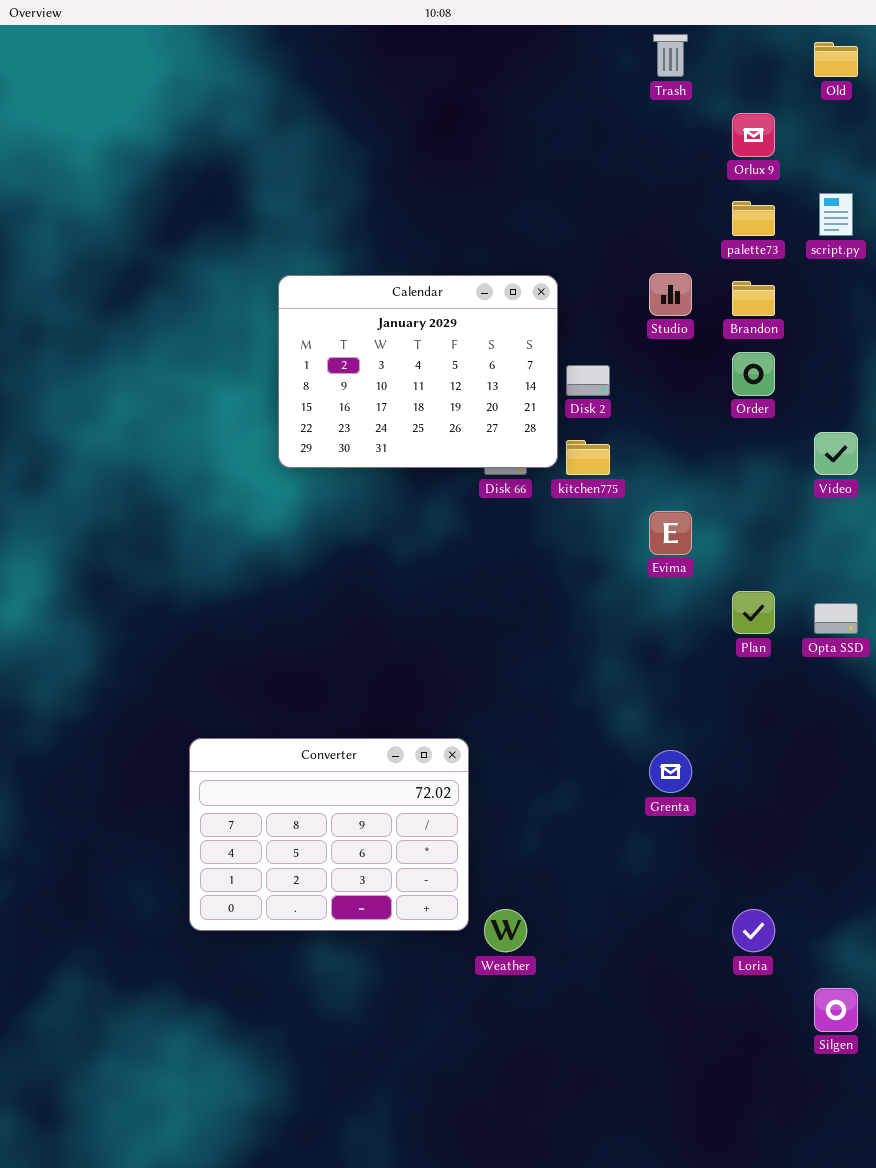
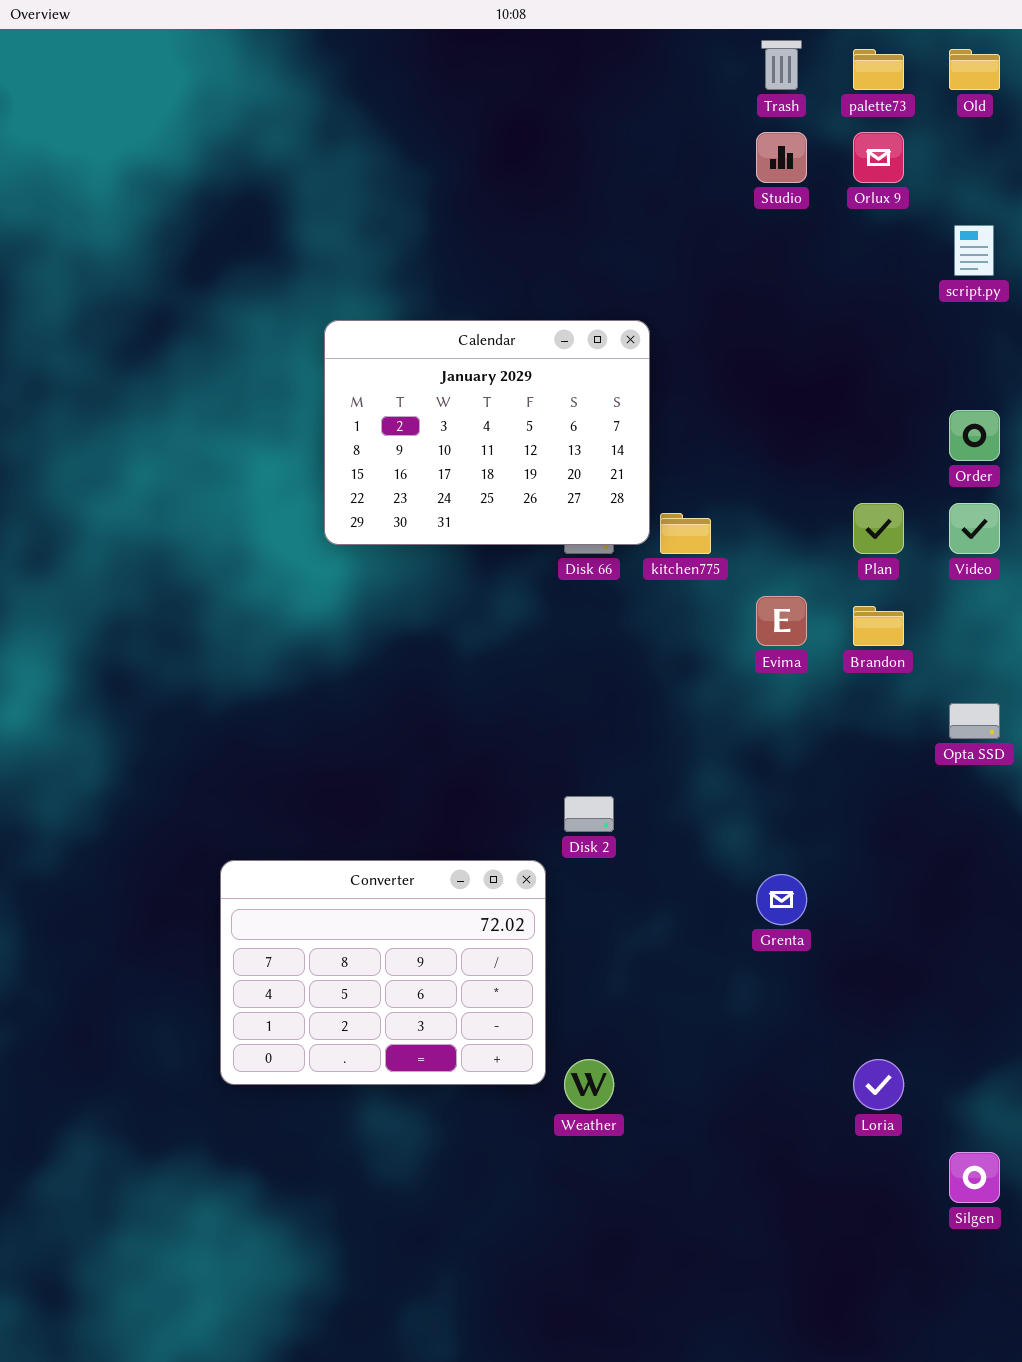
palette73: [732,201,775,236] -> [853,49,904,90], moved
Studio: [649,273,692,316] -> [756,132,807,183], moved
Brandon: [732,281,775,316] -> [853,606,904,646], moved
Order: [732,352,775,396] -> [949,410,1000,461], moved
Disk 2: [566,365,610,396] -> [564,796,614,832], moved
Plan: [732,591,775,634] -> [853,503,904,554], moved

